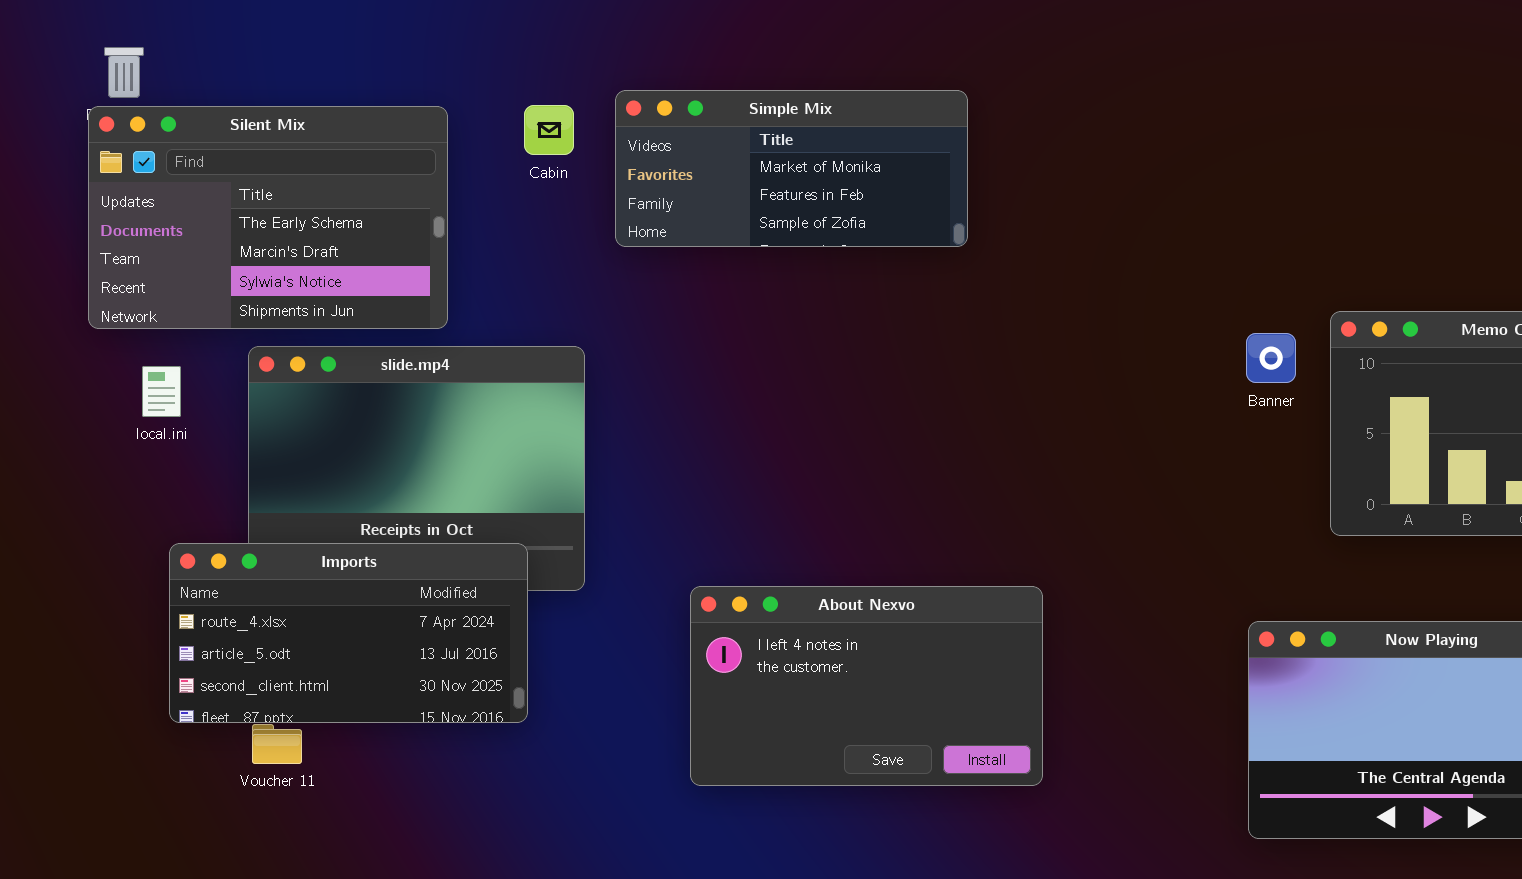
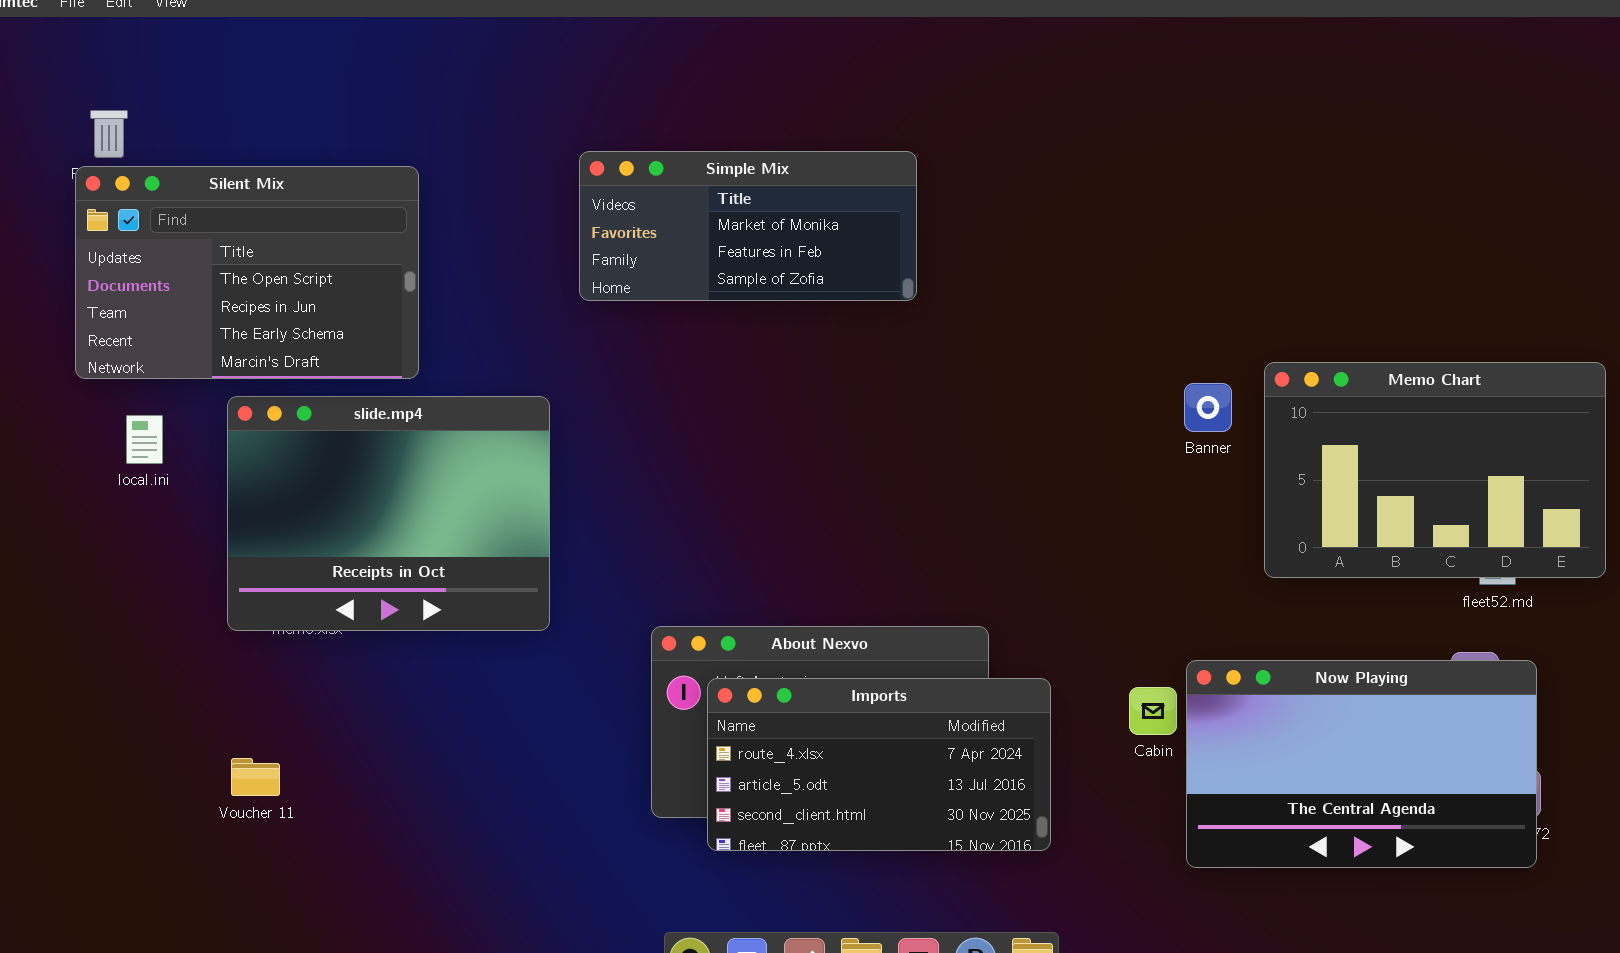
Cabin: [524,105,574,155] -> [1129,687,1177,735], moved
Silent Mix: [88,106,448,329] -> [75,166,419,379], scrolled up 2 rows
Imports: [169,543,528,723] -> [707,678,1051,851], moved

